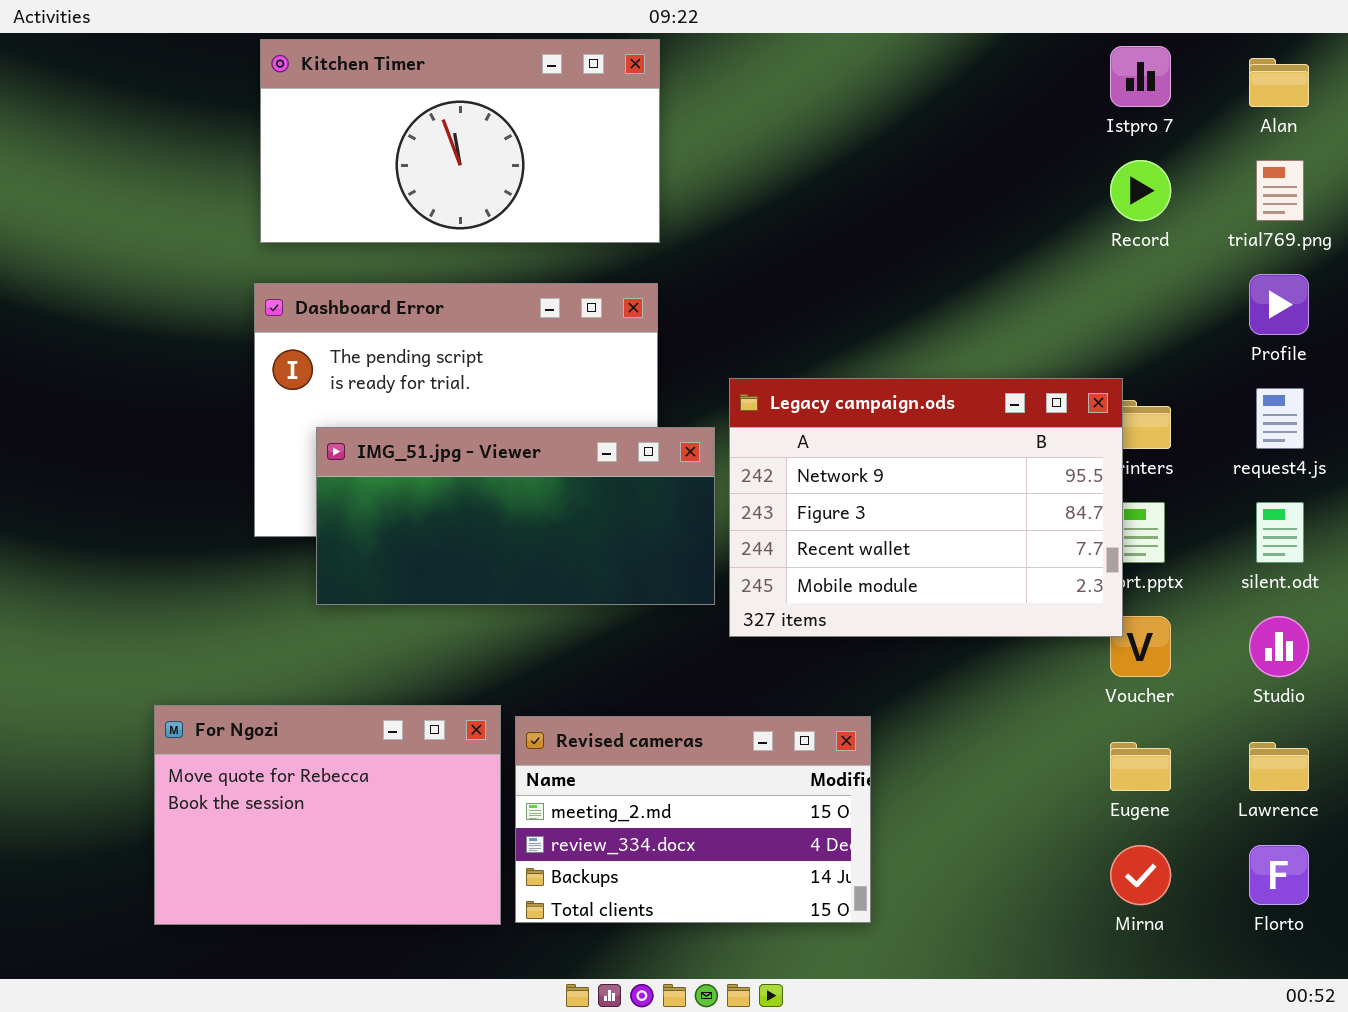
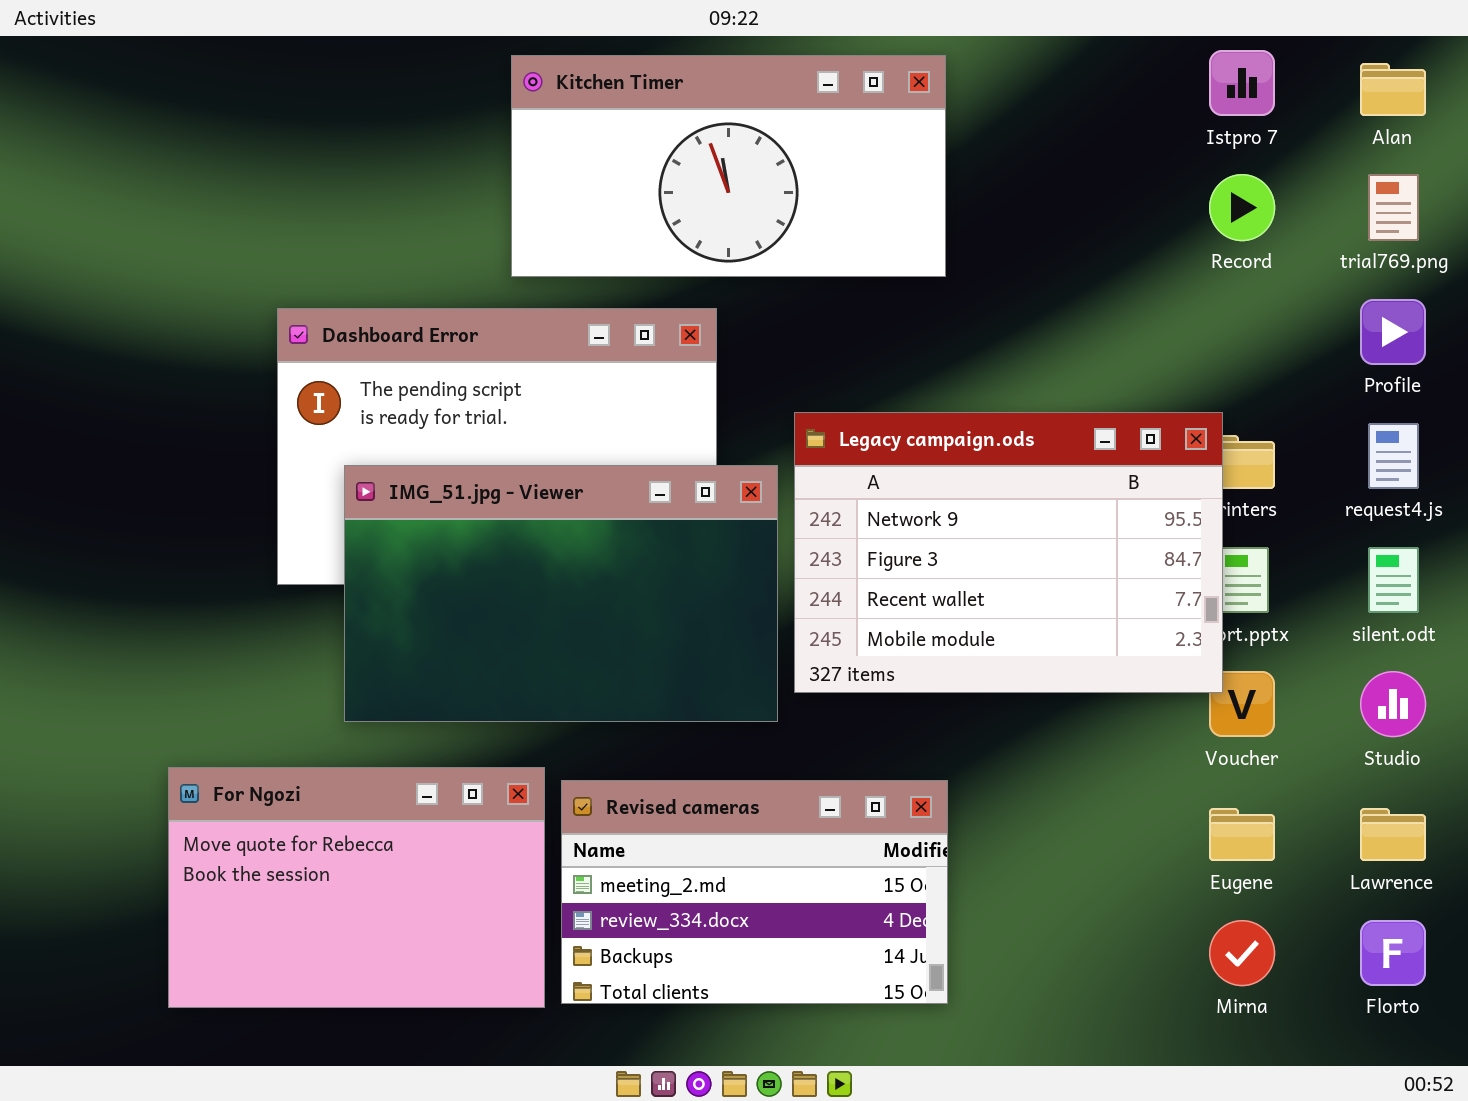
Kitchen Timer: [260,39,660,243] -> [511,55,946,277], moved
IMG_51.jpg - Viewer: [316,427,715,605] -> [344,465,778,722], resized

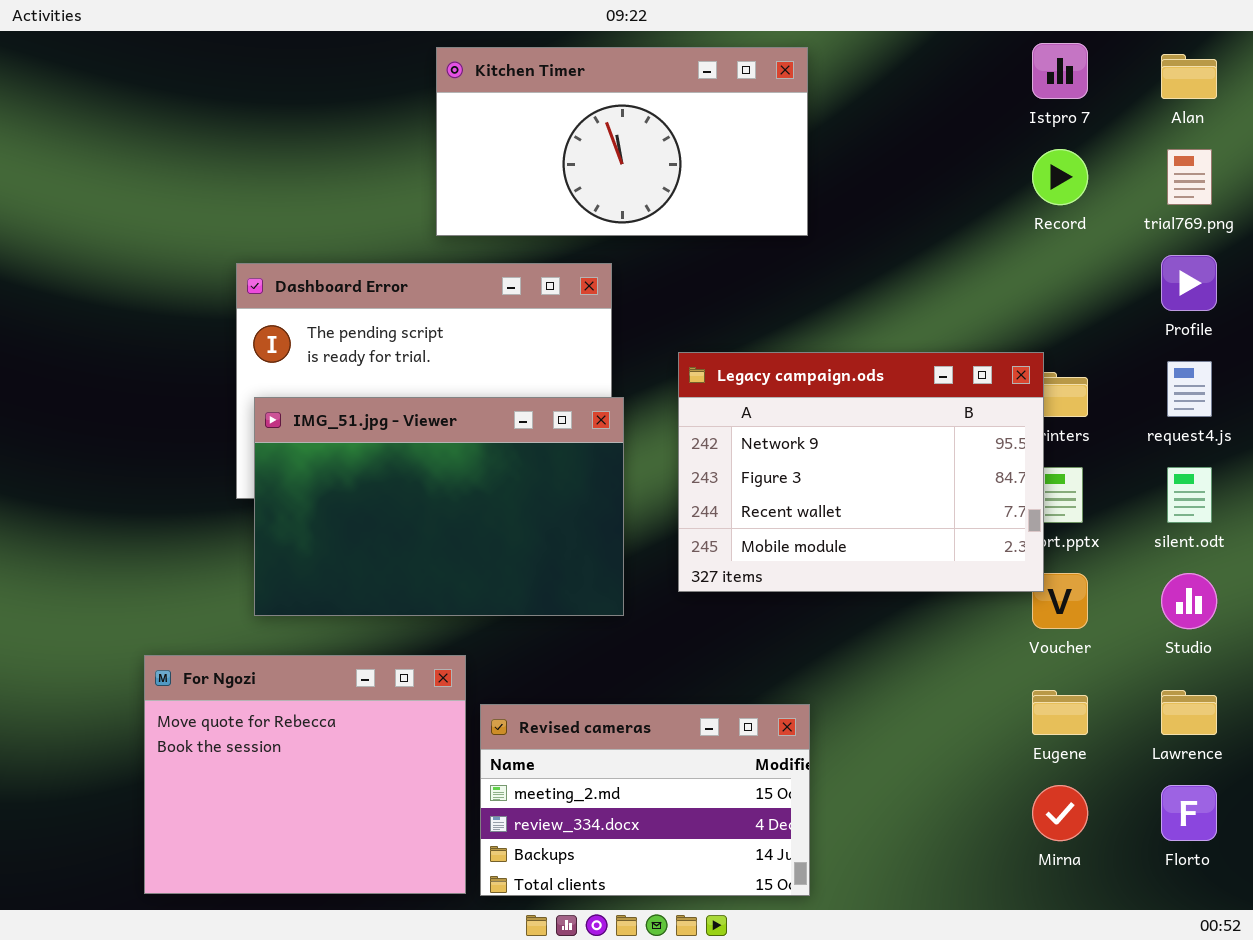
IMG_51.jpg - Viewer: [344,465,778,722] -> [254,397,624,616], moved
For Ngozi: [168,767,545,1008] -> [144,655,466,894], resized
Revised cameras: [561,780,948,1004] -> [480,704,810,896], moved

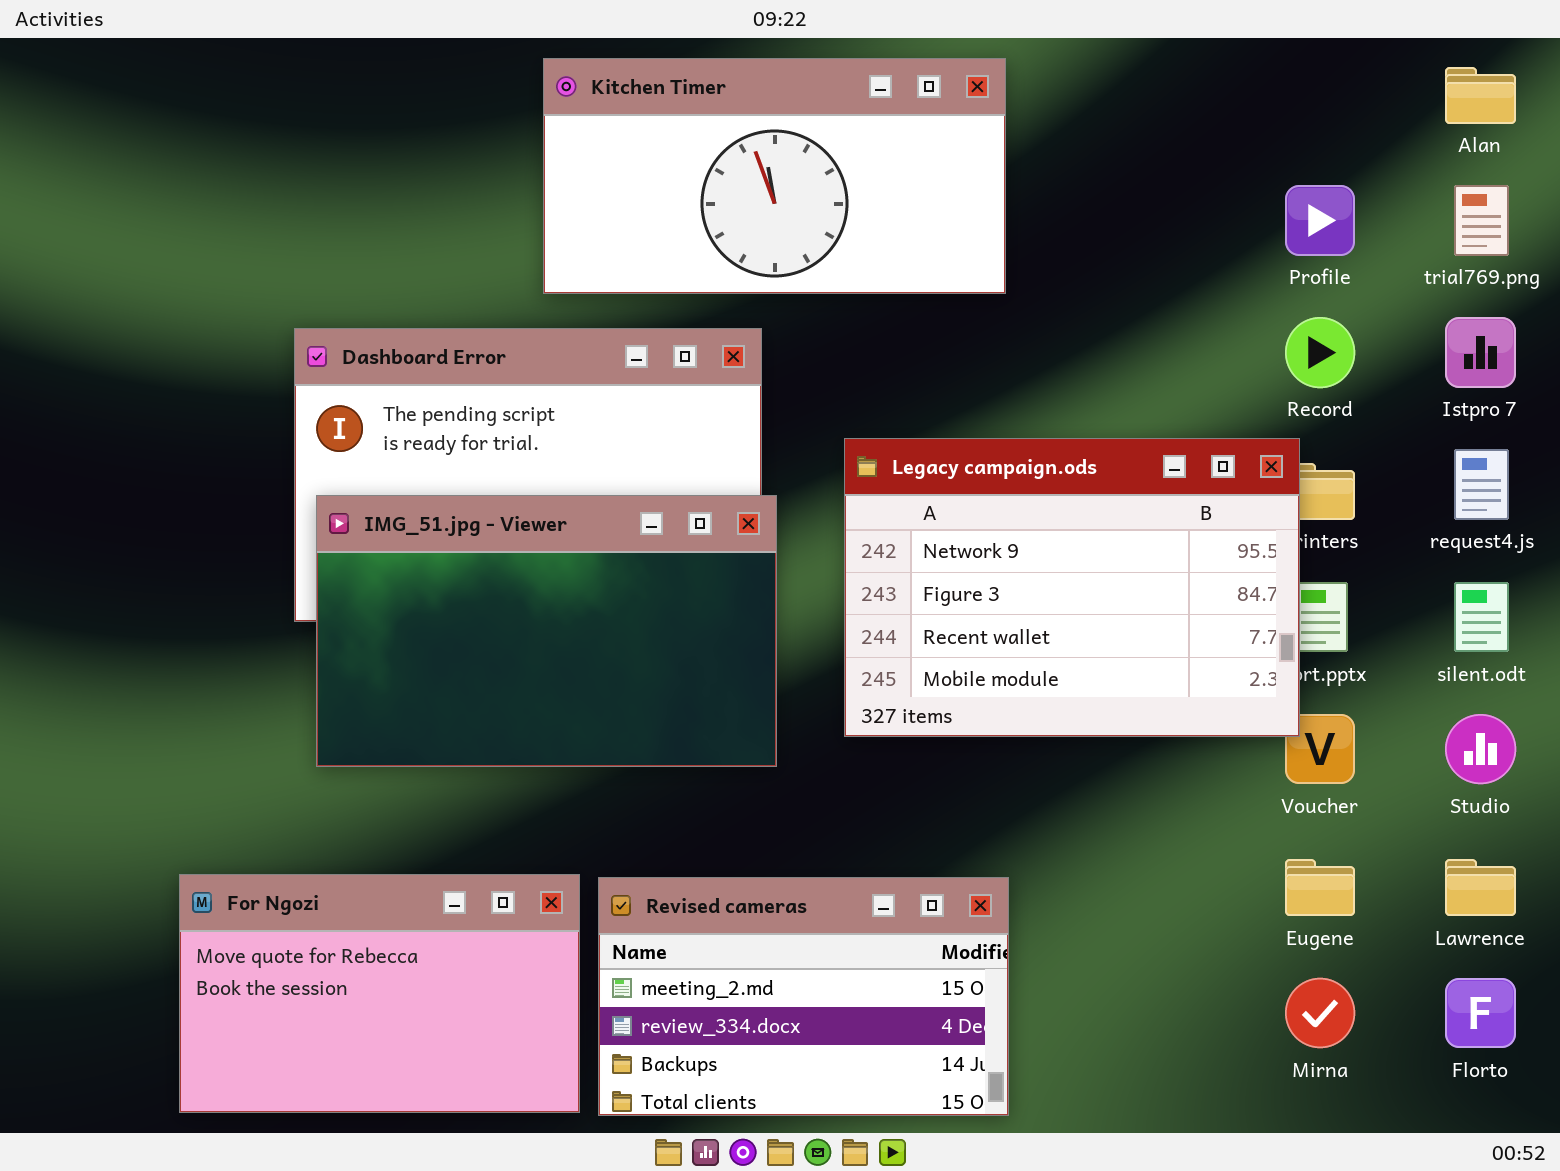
Istpro 7: [1032,43,1088,99] -> [1445,317,1516,388], moved
Record: [1032,149,1088,205] -> [1285,317,1355,388], moved
Profile: [1161,255,1217,311] -> [1285,185,1355,256], moved
For Ngozi: [144,655,466,894] -> [179,874,580,1113], resized

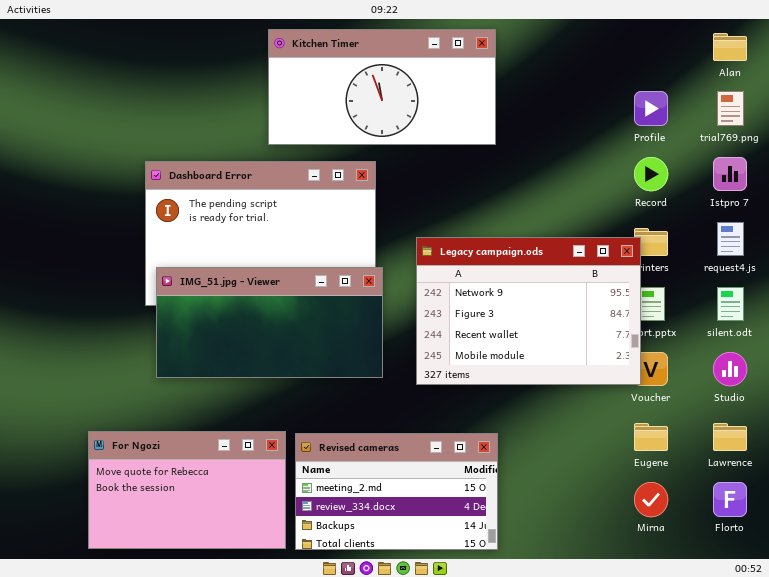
Legacy campaign.ods: [844,438,1300,737] -> [416,237,641,385], moved
IMG_51.jpg - Viewer: [316,495,777,767] -> [156,267,383,378], resized

